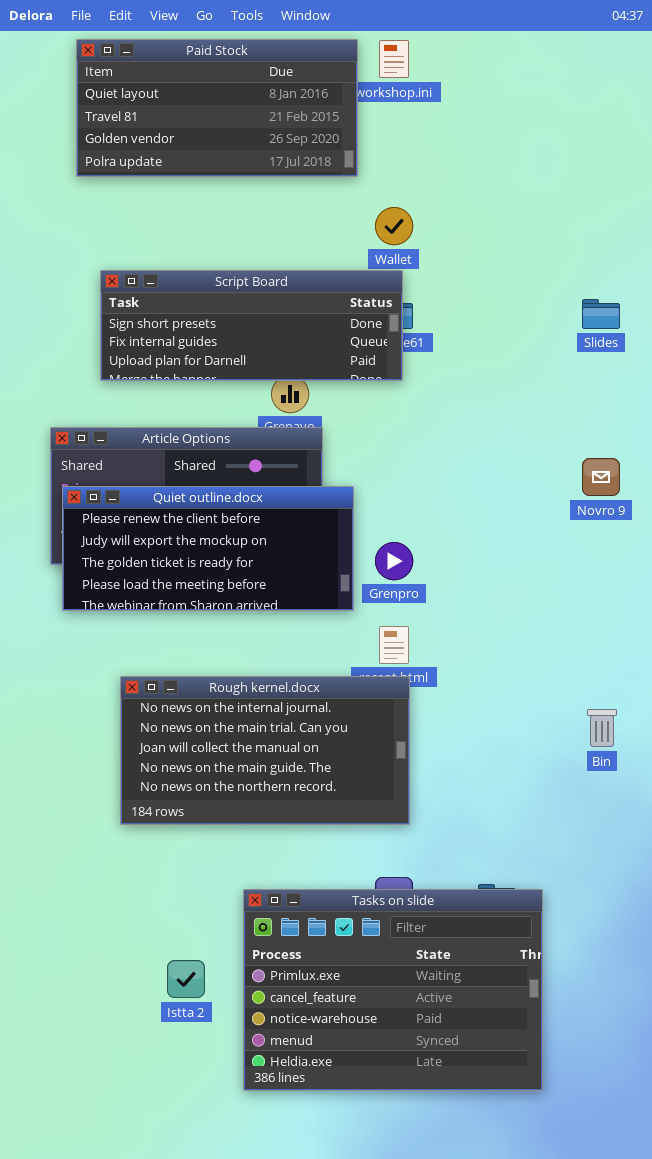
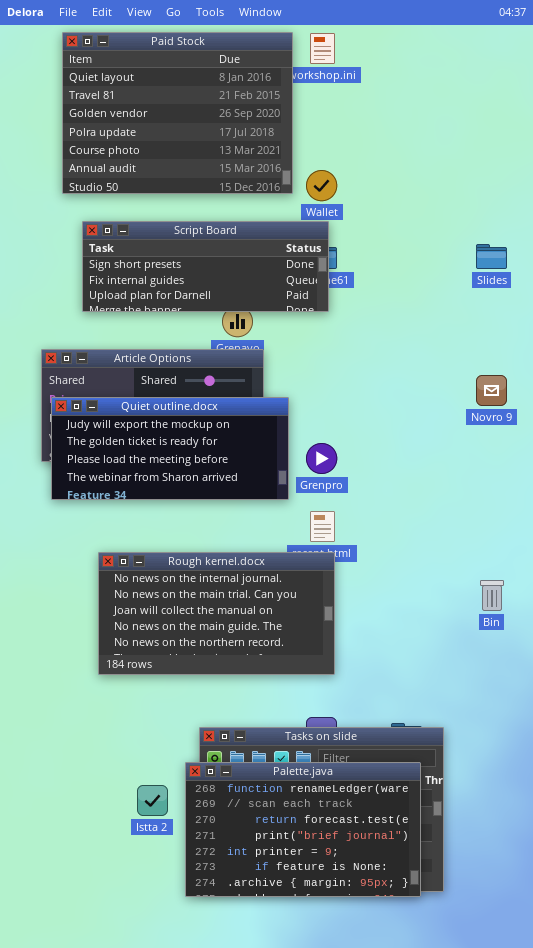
Paid Stock: [76,39,358,177] -> [62,32,293,194], resized
Quiet outline.docx: [62,486,354,611] -> [51,397,289,500], scrolled down 1 row
Palette.java: none -> [185,762,421,897], opened

